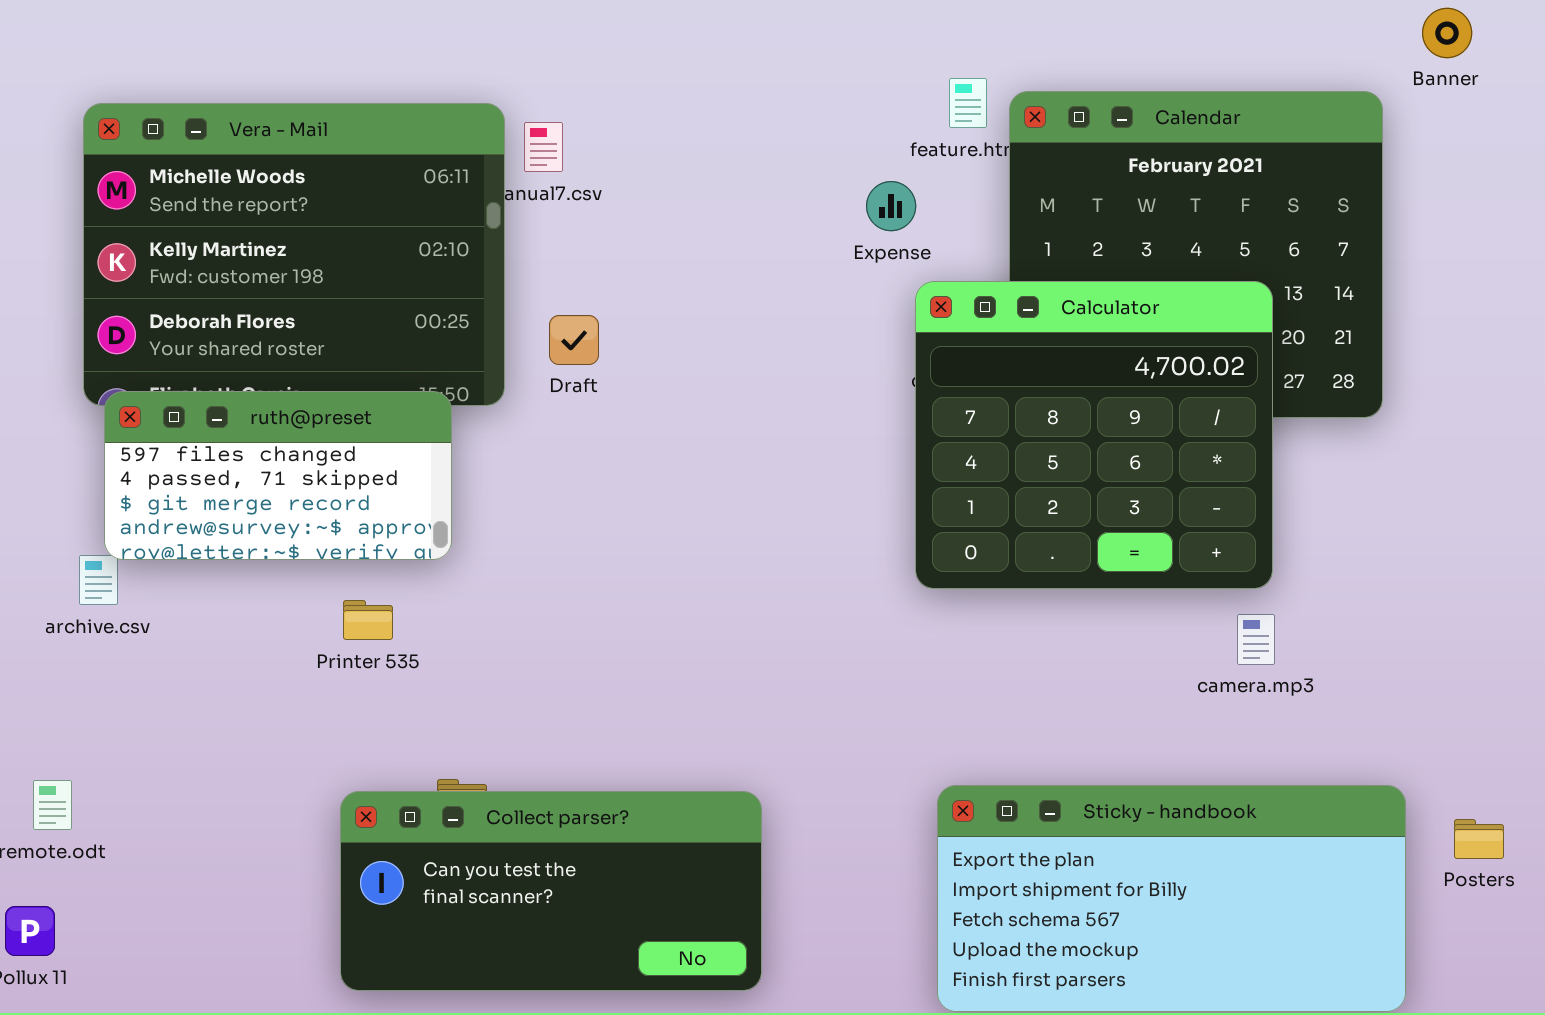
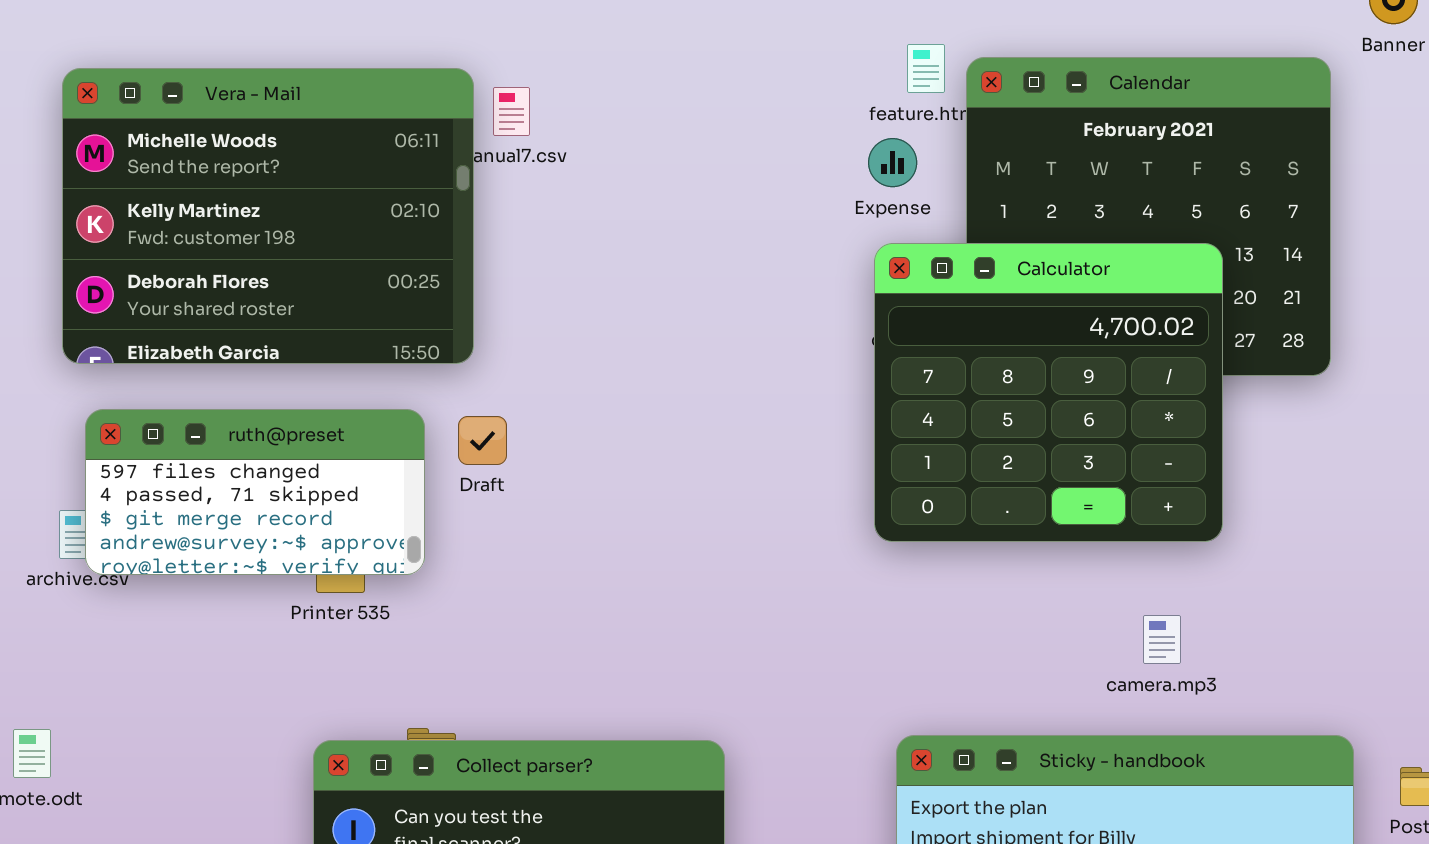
Expense: [866,181,916,231] -> [868,138,917,187], moved
Draft: [549,315,599,365] -> [458,416,507,465], moved
ruth@preset: [104,391,452,560] -> [85,409,425,575], moved
camera.mp3: [1237,614,1275,665] -> [1143,615,1181,664], moved

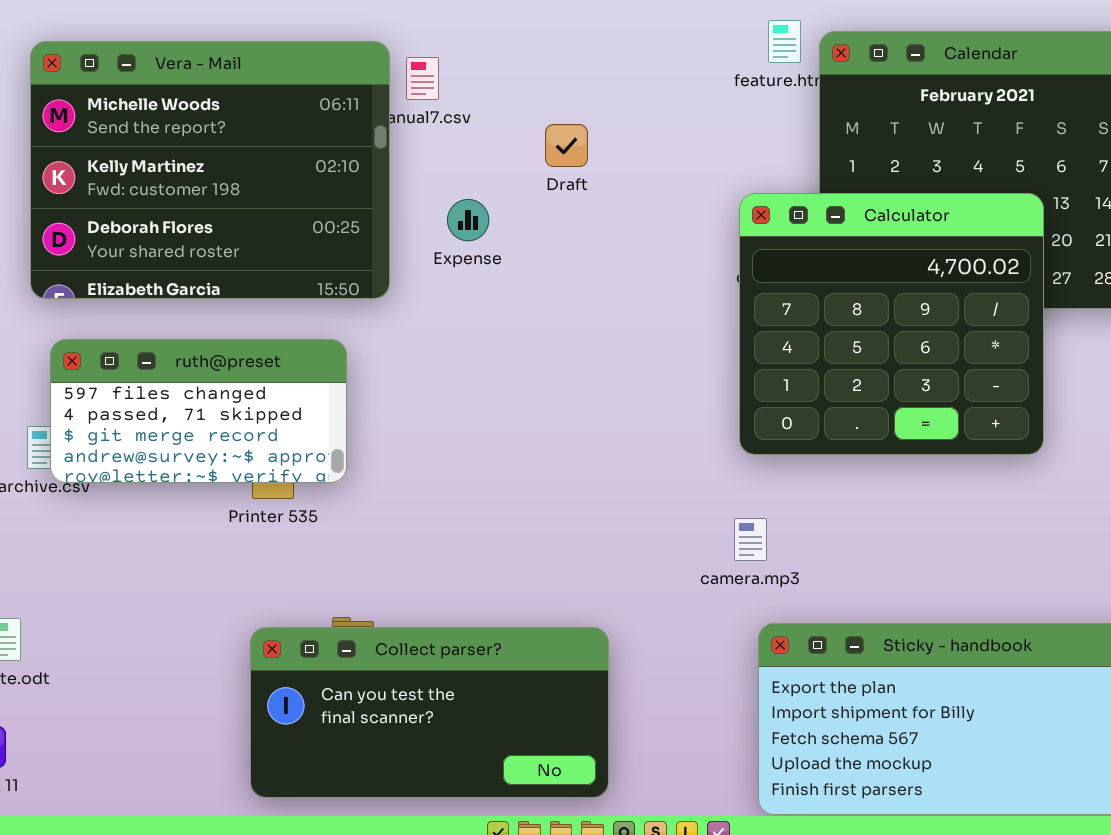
Expense: [868,138,917,187] -> [447,199,489,241], moved
Draft: [458,416,507,465] -> [545,124,588,167], moved
camera.mp3: [1143,615,1181,664] -> [734,518,767,561], moved

